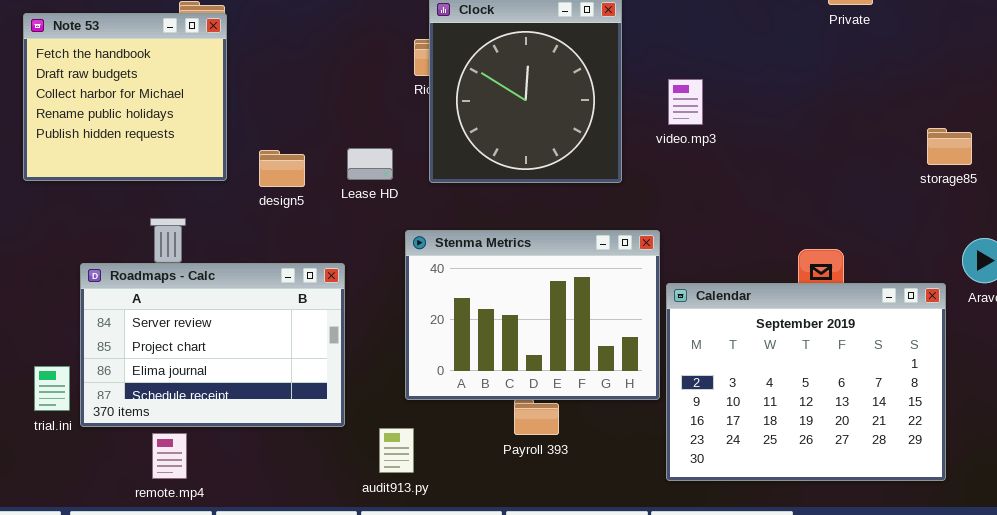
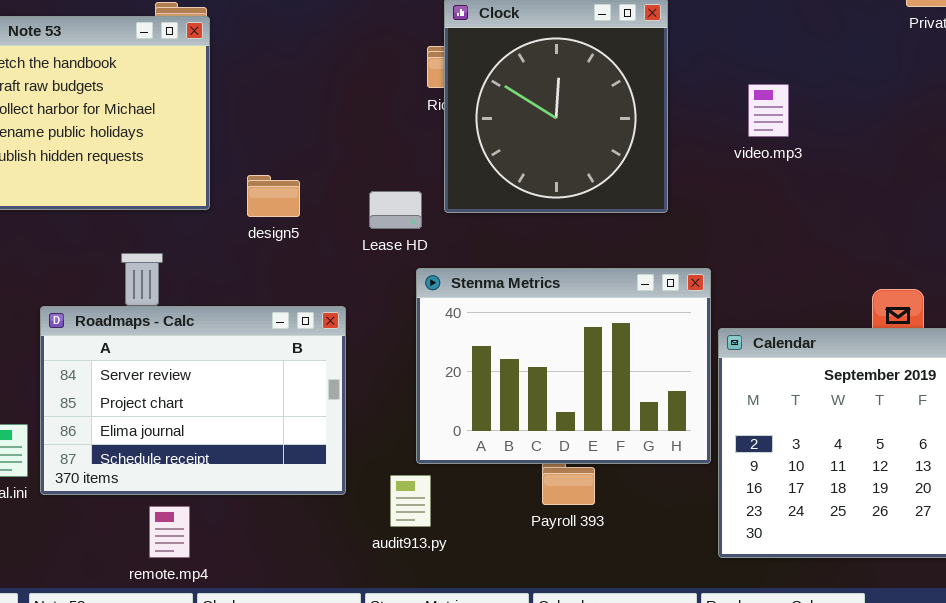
video.mp3: [668,79,703,125] -> [748,84,789,137], moved
Lease HD: [347,148,393,180] -> [369,191,422,229], moved
audit913.py: [379,428,414,473] -> [390,475,431,527], moved
remote.mp4: [152,433,187,479] -> [149,506,190,558], moved

